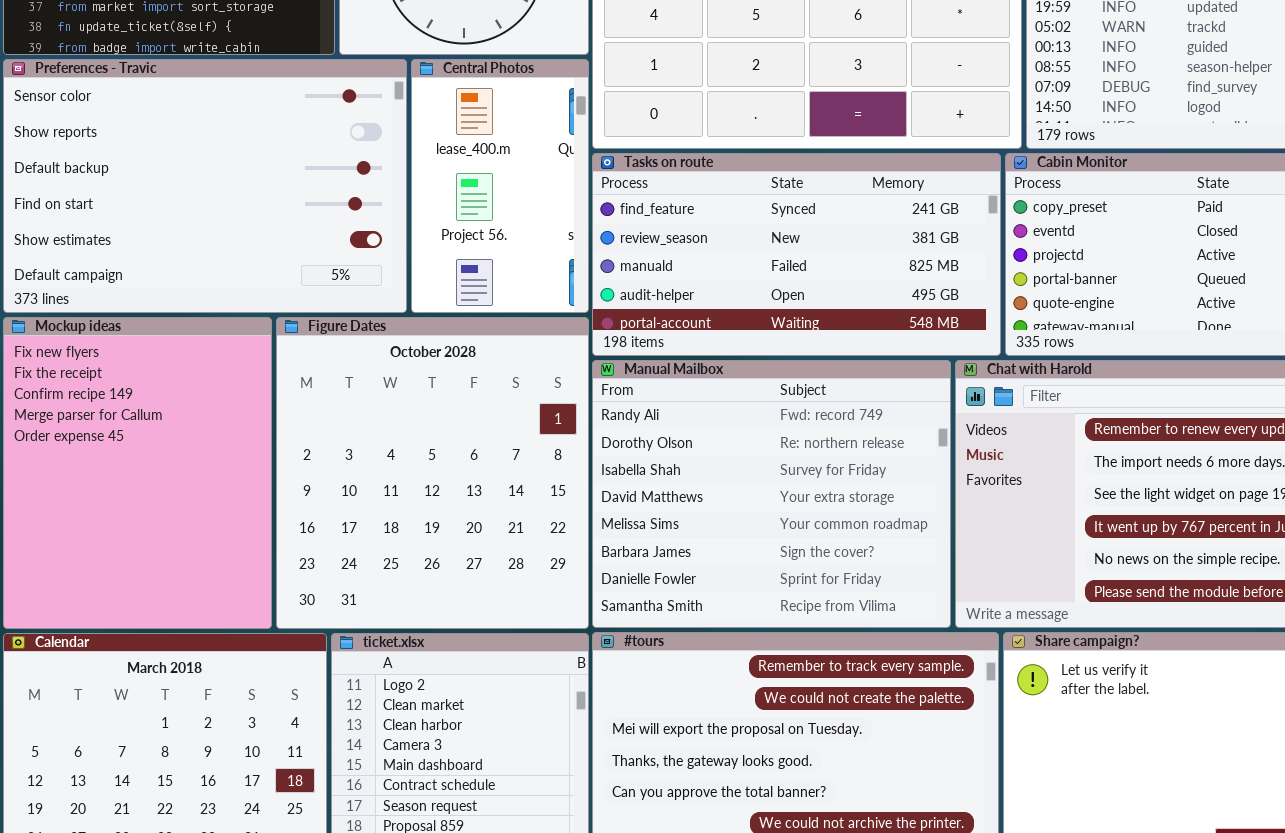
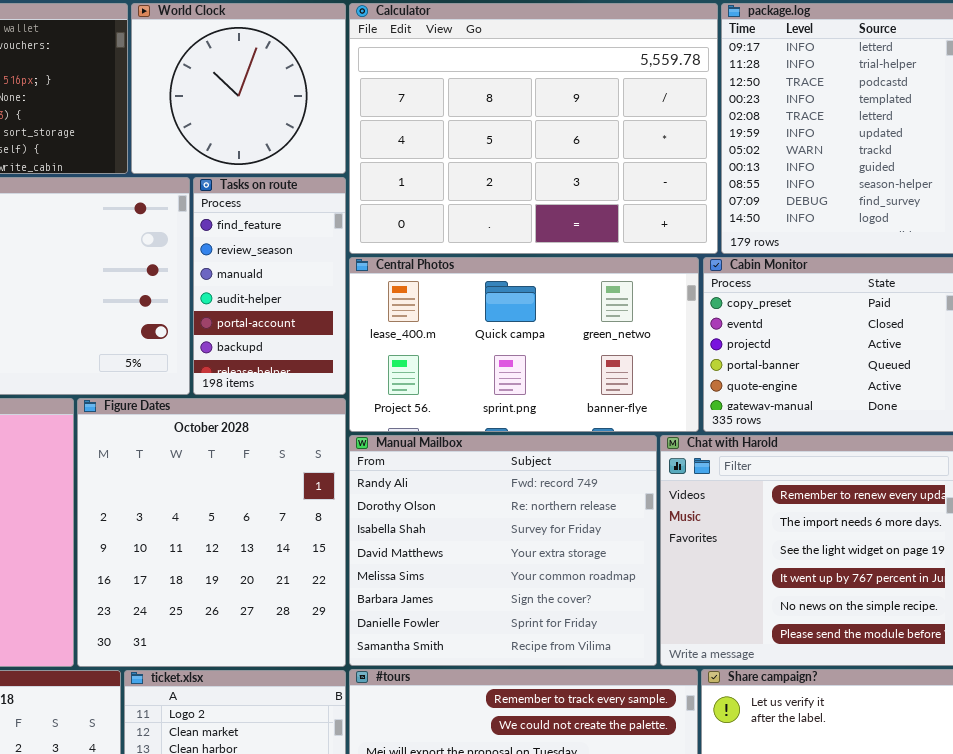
Central Photos: [411,59,589,313] -> [349,257,699,432], moved, resized
Tasks on route: [592,153,1001,356] -> [193,177,346,395], moved, resized

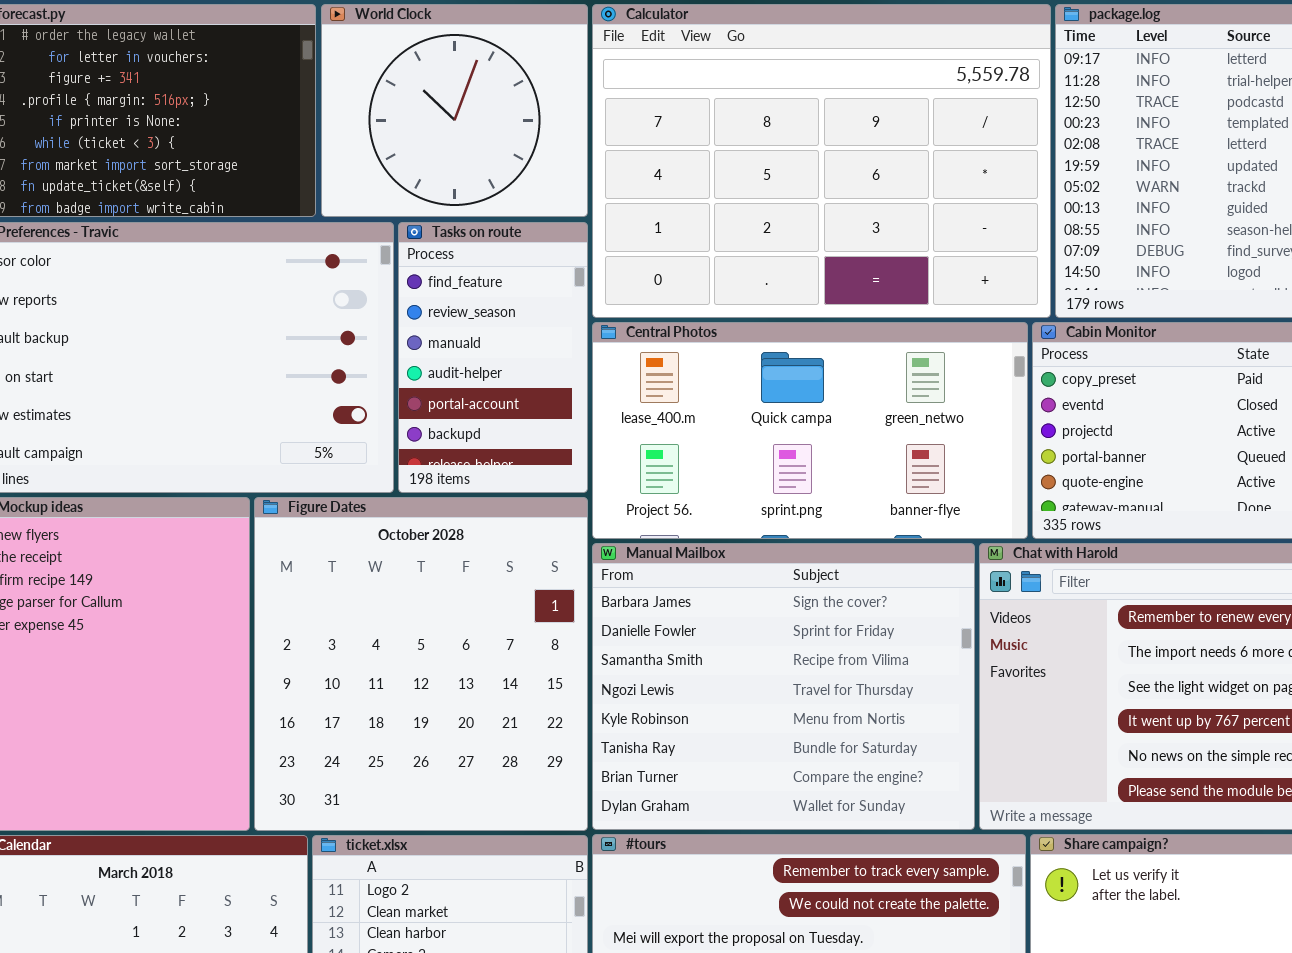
Manual Mailbox: [349,435,657,666] -> [592,543,975,830], scrolled down 5 rows

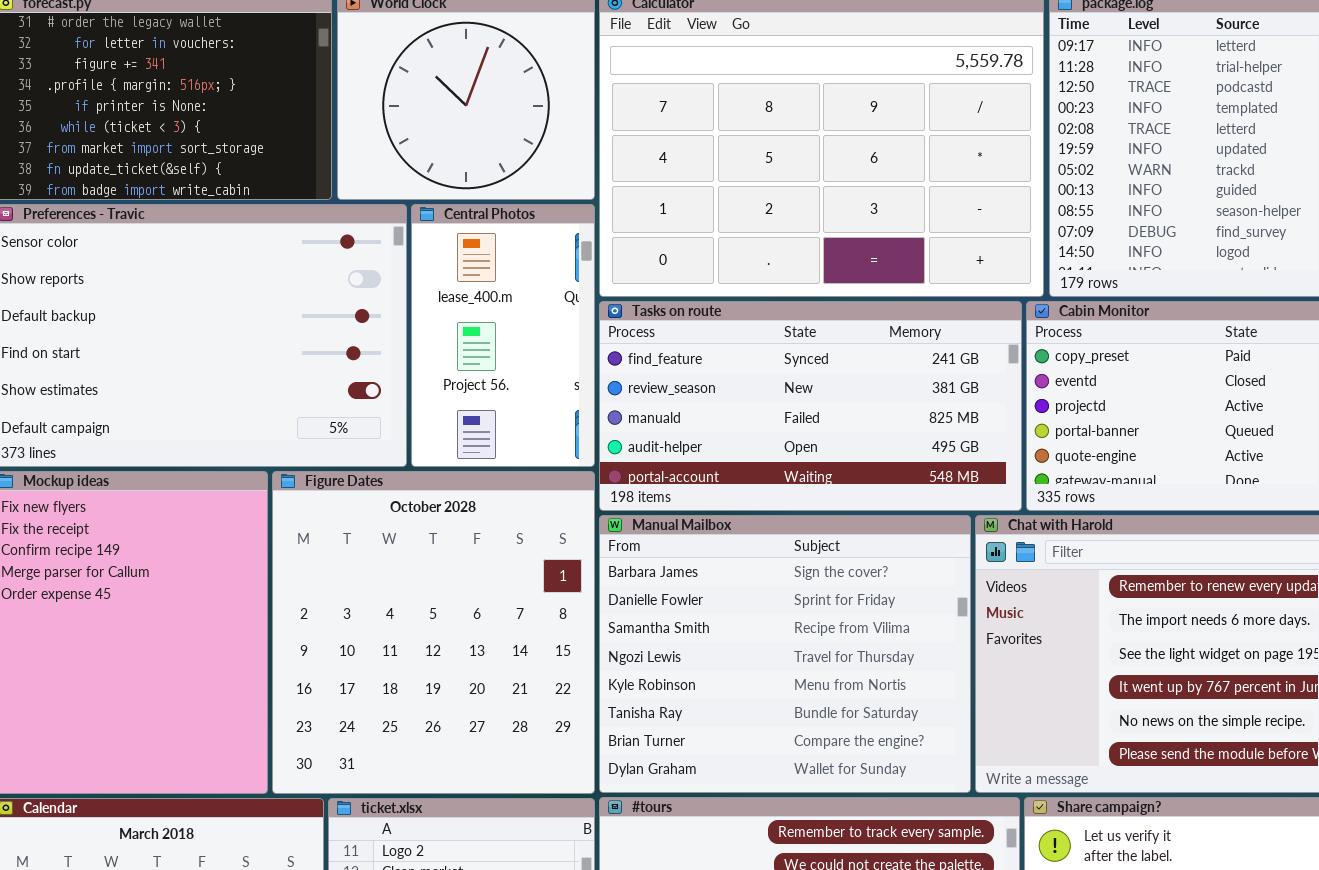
Tasks on route: [398,222,588,493] -> [599,301,1022,511], moved, resized
Central Photos: [592,322,1028,539] -> [411,204,595,467], moved, resized

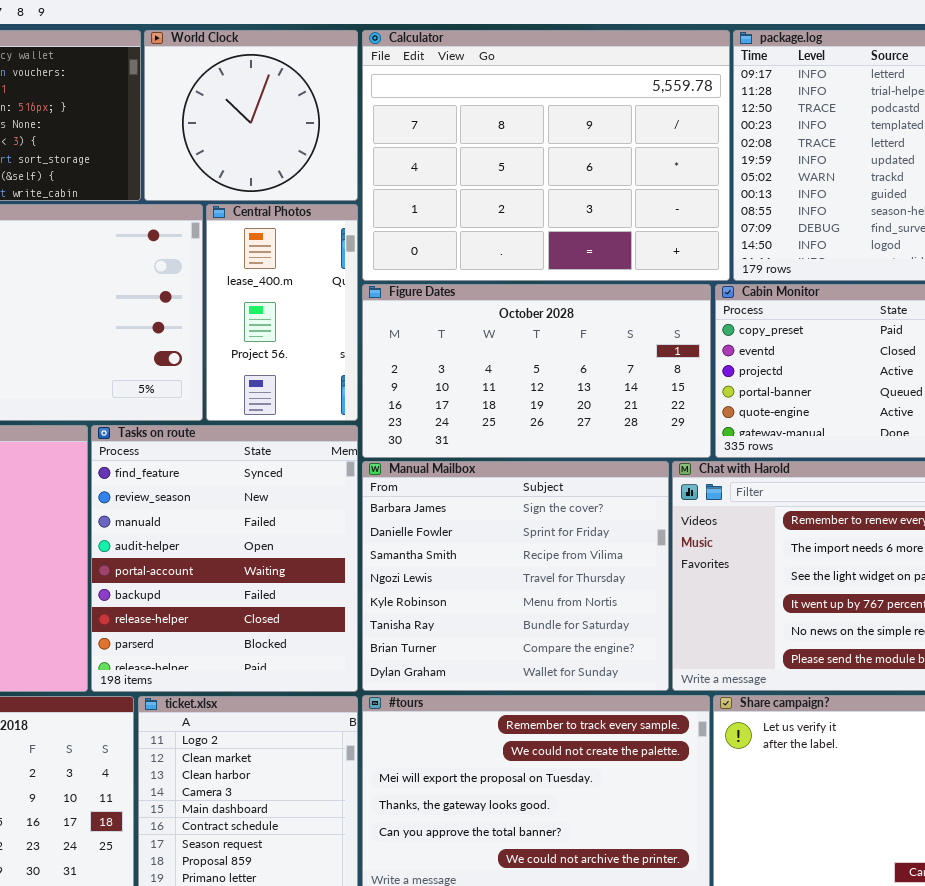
Tasks on route: [599,301,1022,511] -> [91,425,358,692], moved, resized
Figure Dates: [272,471,595,794] -> [362,284,711,458], moved, resized

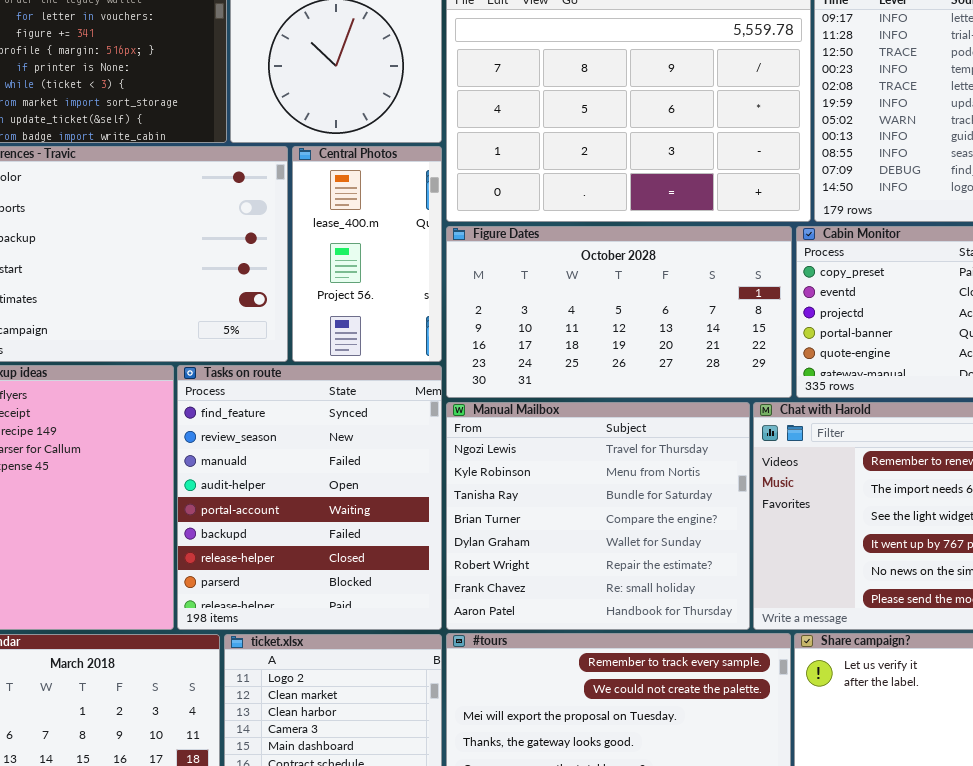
Manual Mailbox: [362,461,669,691] -> [446,402,750,630], scrolled down 3 rows

